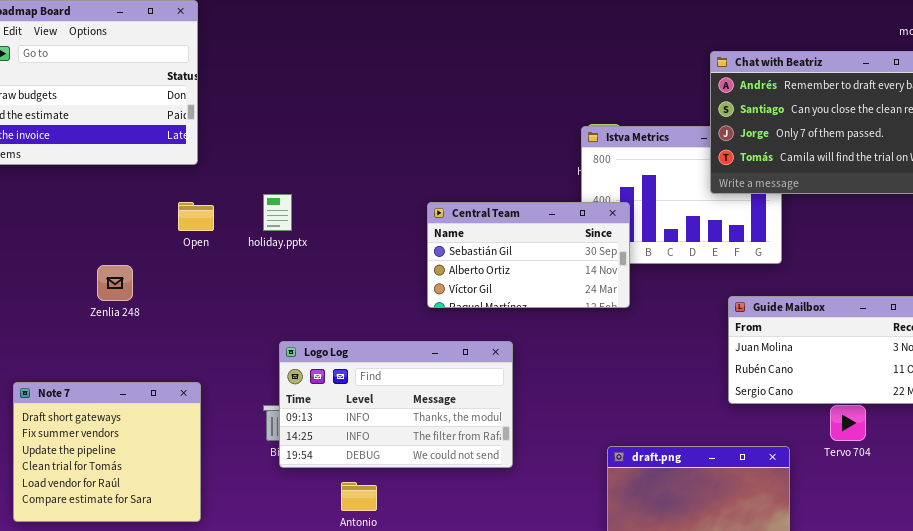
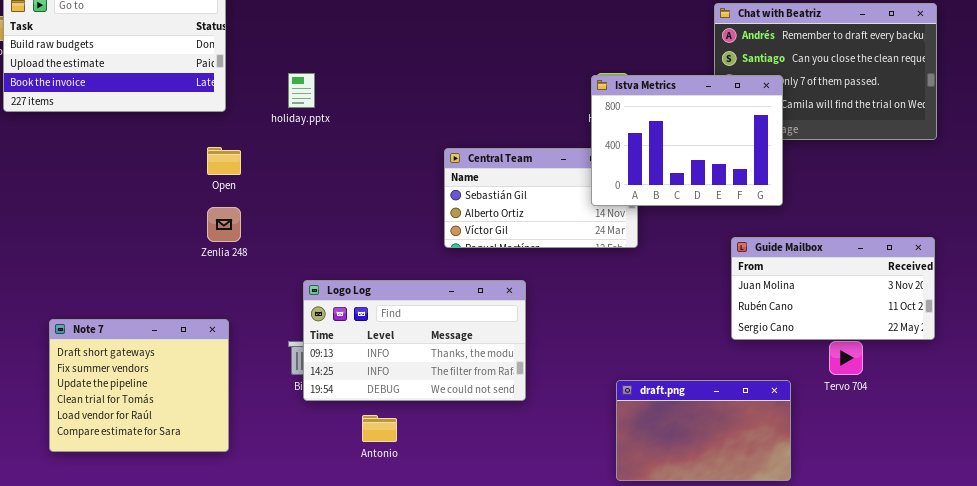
Istva Metrics: [581,126,782,264] -> [591,75,783,206], raised
holiday.pptx: [263,194,292,231] -> [288,73,315,108], moved
Zenlia 248: [97,265,133,301] -> [207,207,241,242], moved

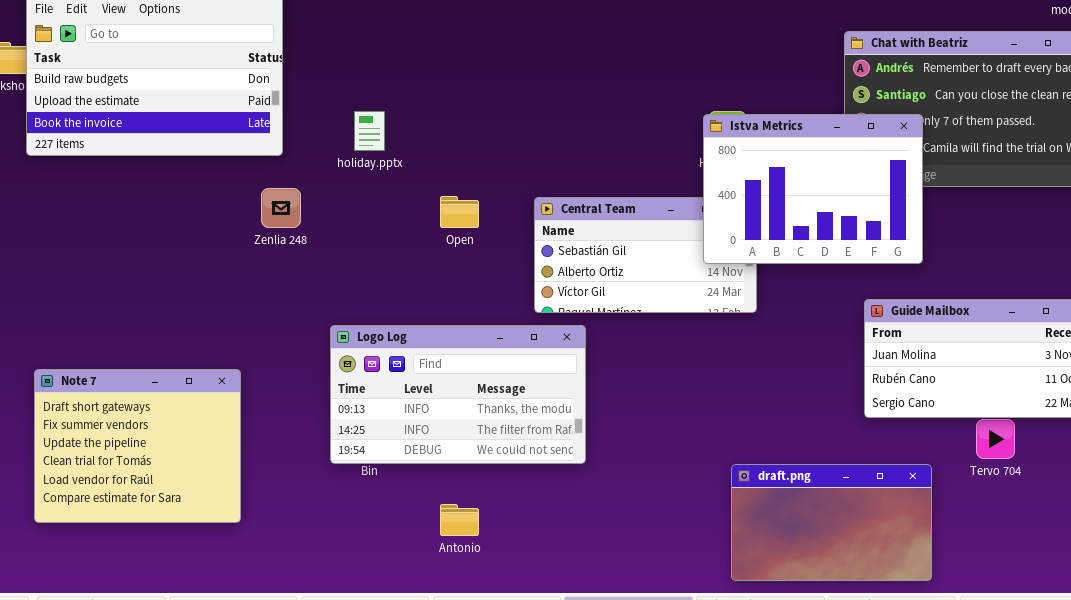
Open: [207,147,241,175] -> [440,196,479,228], moved
Zenlia 248: [207,207,241,242] -> [261,188,301,228], moved
Logo Log: [303,280,526,401] -> [330,325,586,464], moved
Note 7: [49,319,229,452] -> [34,369,241,523], moved

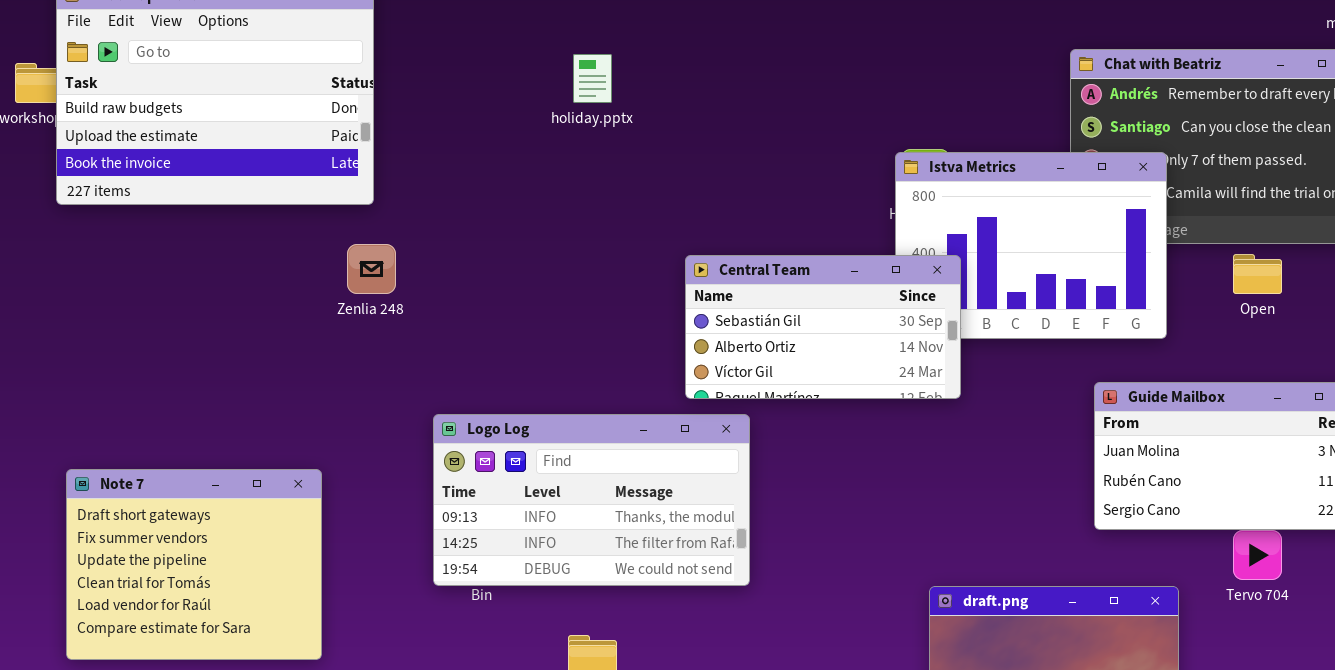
holiday.pptx: [354,111,385,151] -> [573,54,612,103], moved
Open: [440,196,479,228] -> [1233,254,1282,294], moved
Central Team: [534,197,757,313] -> [685,255,961,399], raised

